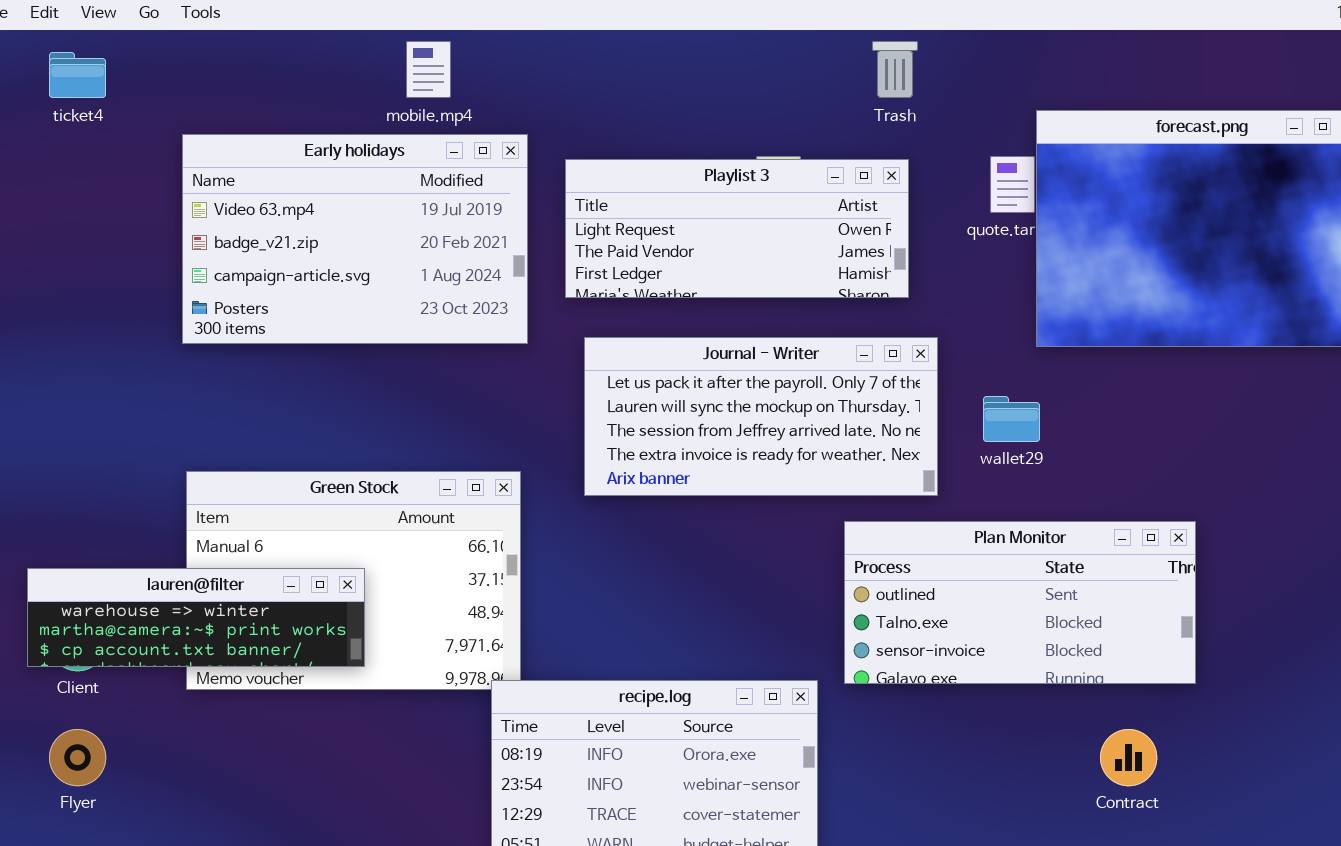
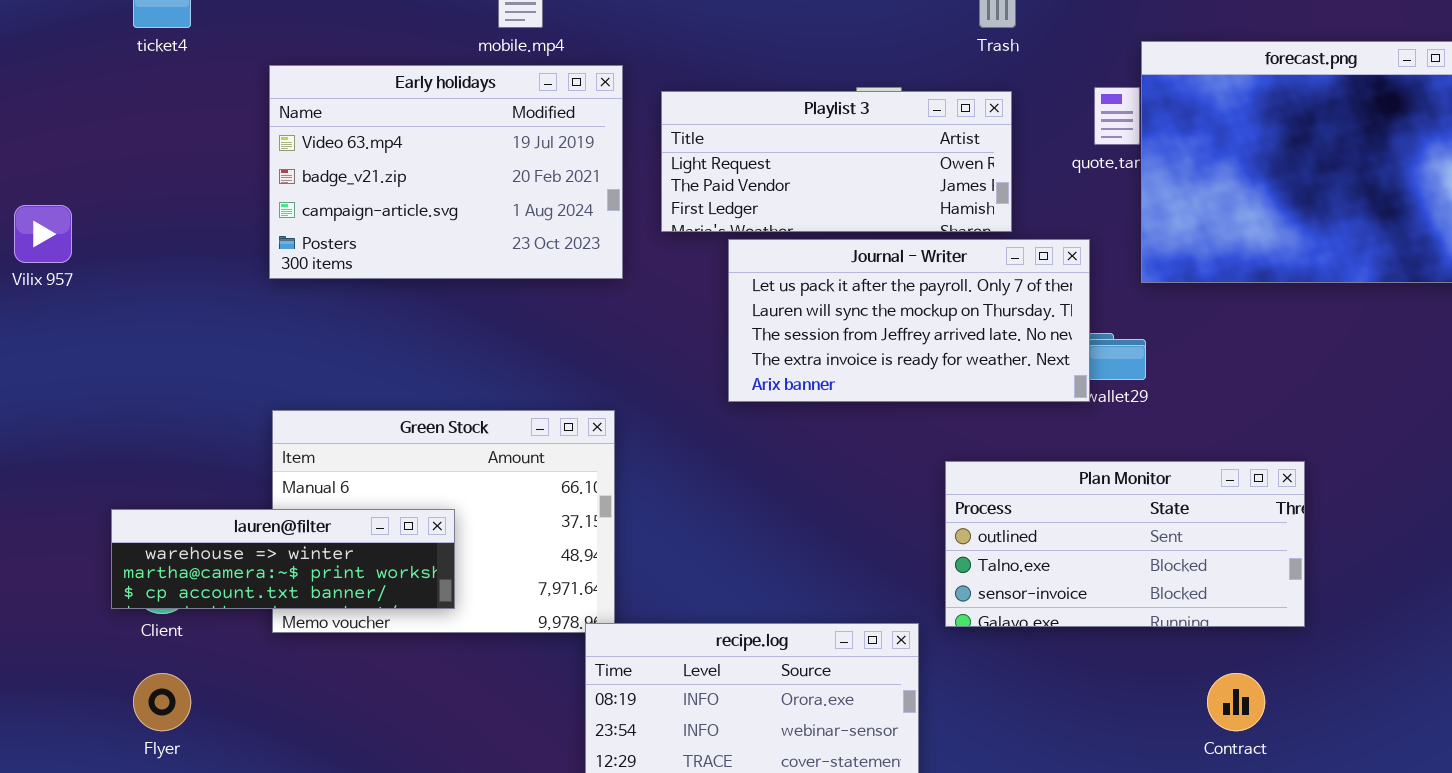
Journal - Writer: [584,337,938,496] -> [728,239,1090,402], moved

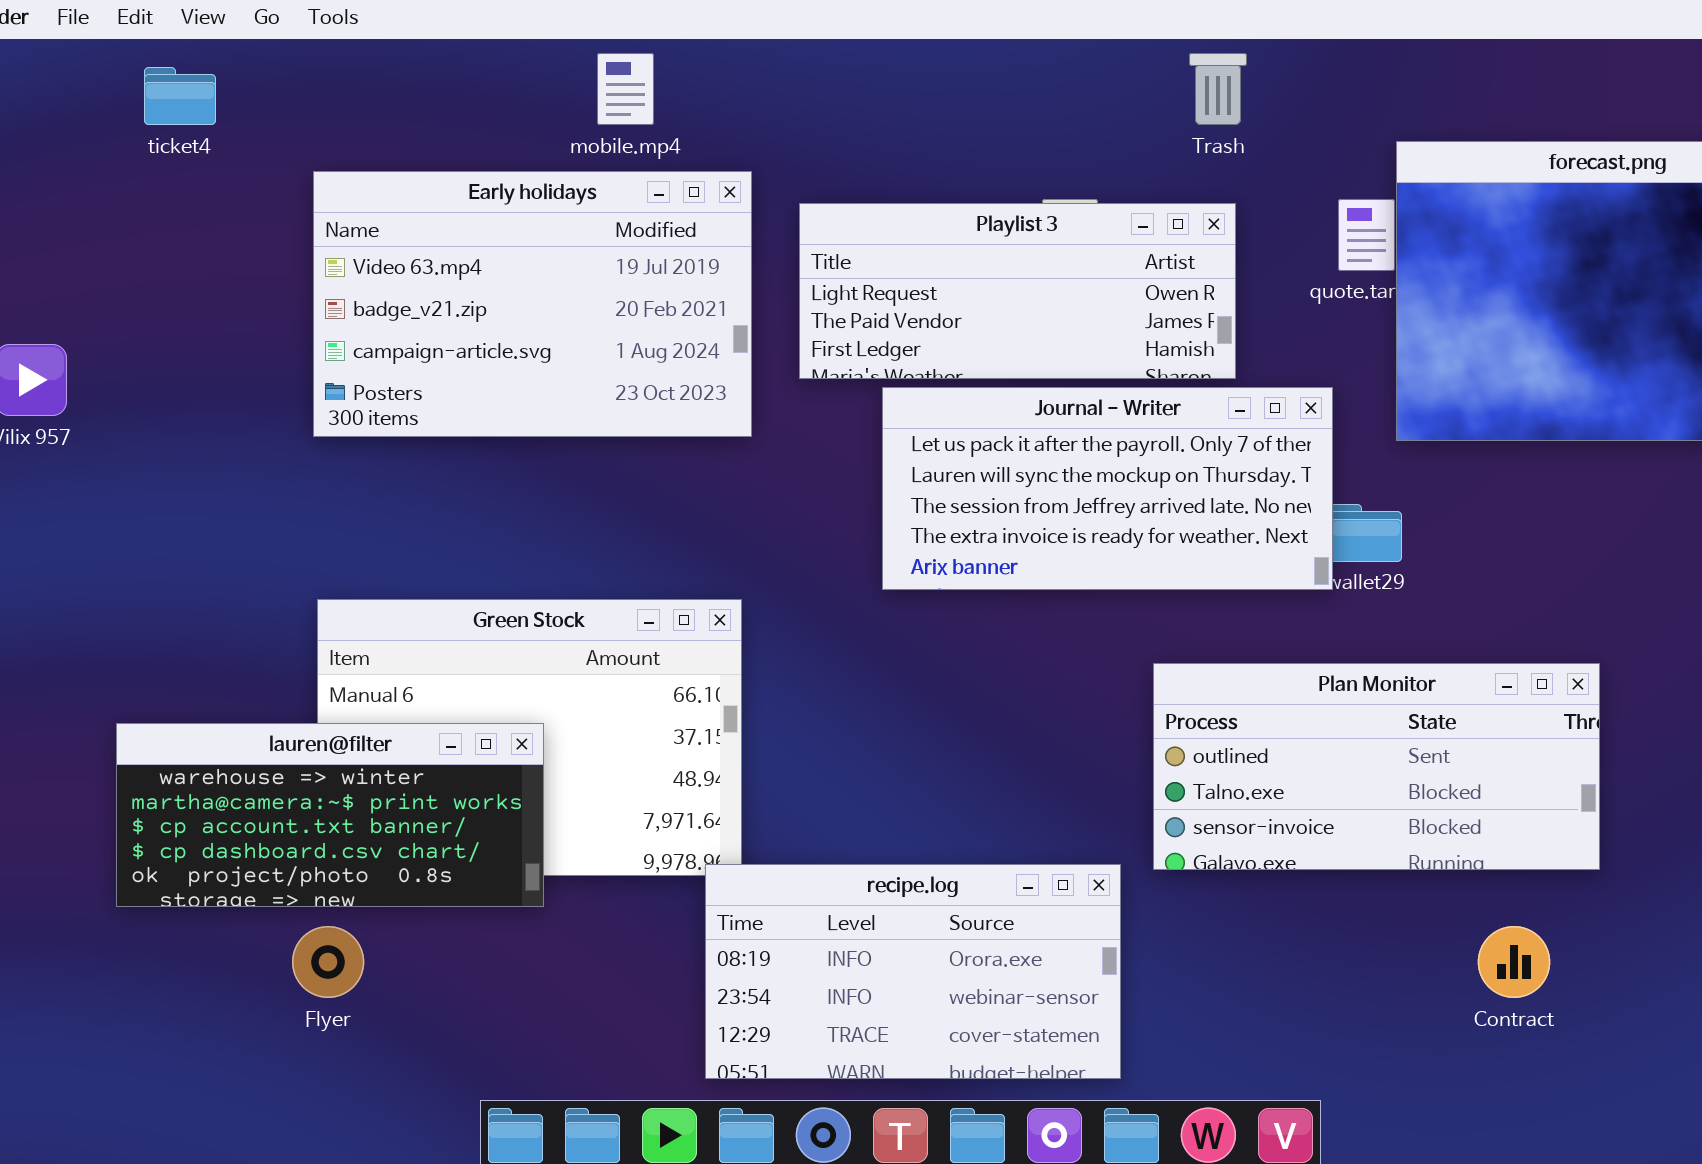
lauren@filter: [111,509,455,609] -> [116,723,544,907], resized
Flyer: [133,673,191,731] -> [292,926,364,998], moved

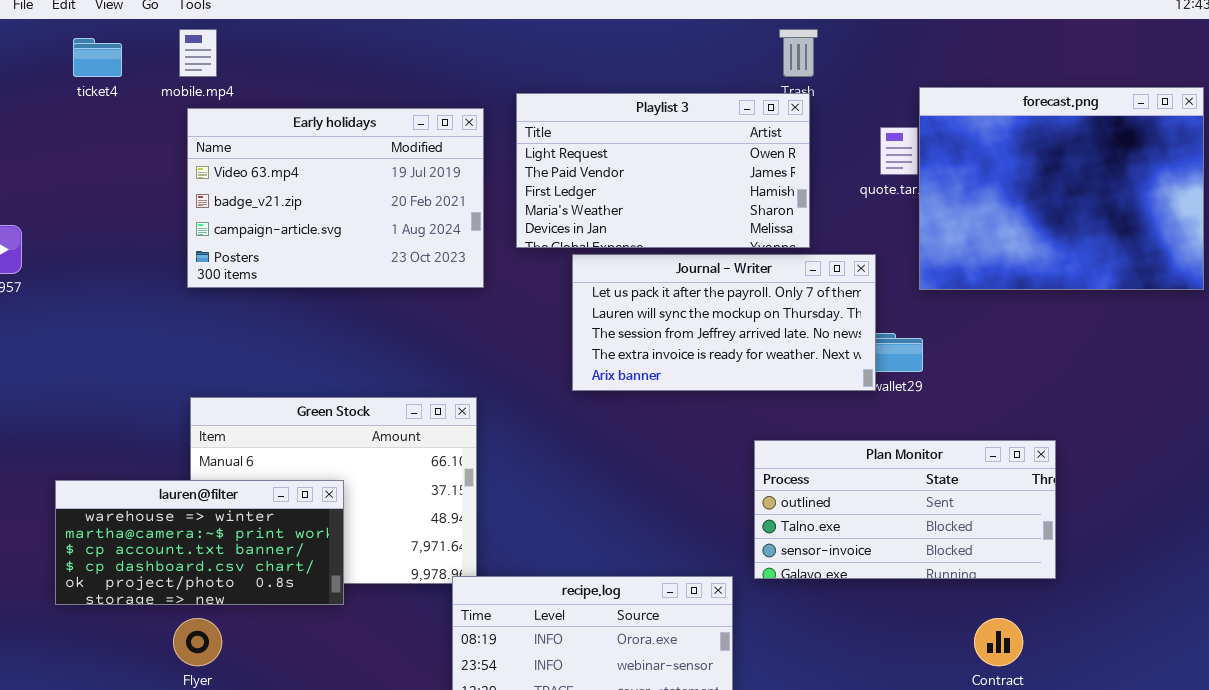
mobile.mp4: [597,53,654,125] -> [179,29,217,77], moved
Playlist 3: [799,203,1236,379] -> [516,93,810,248], resized

